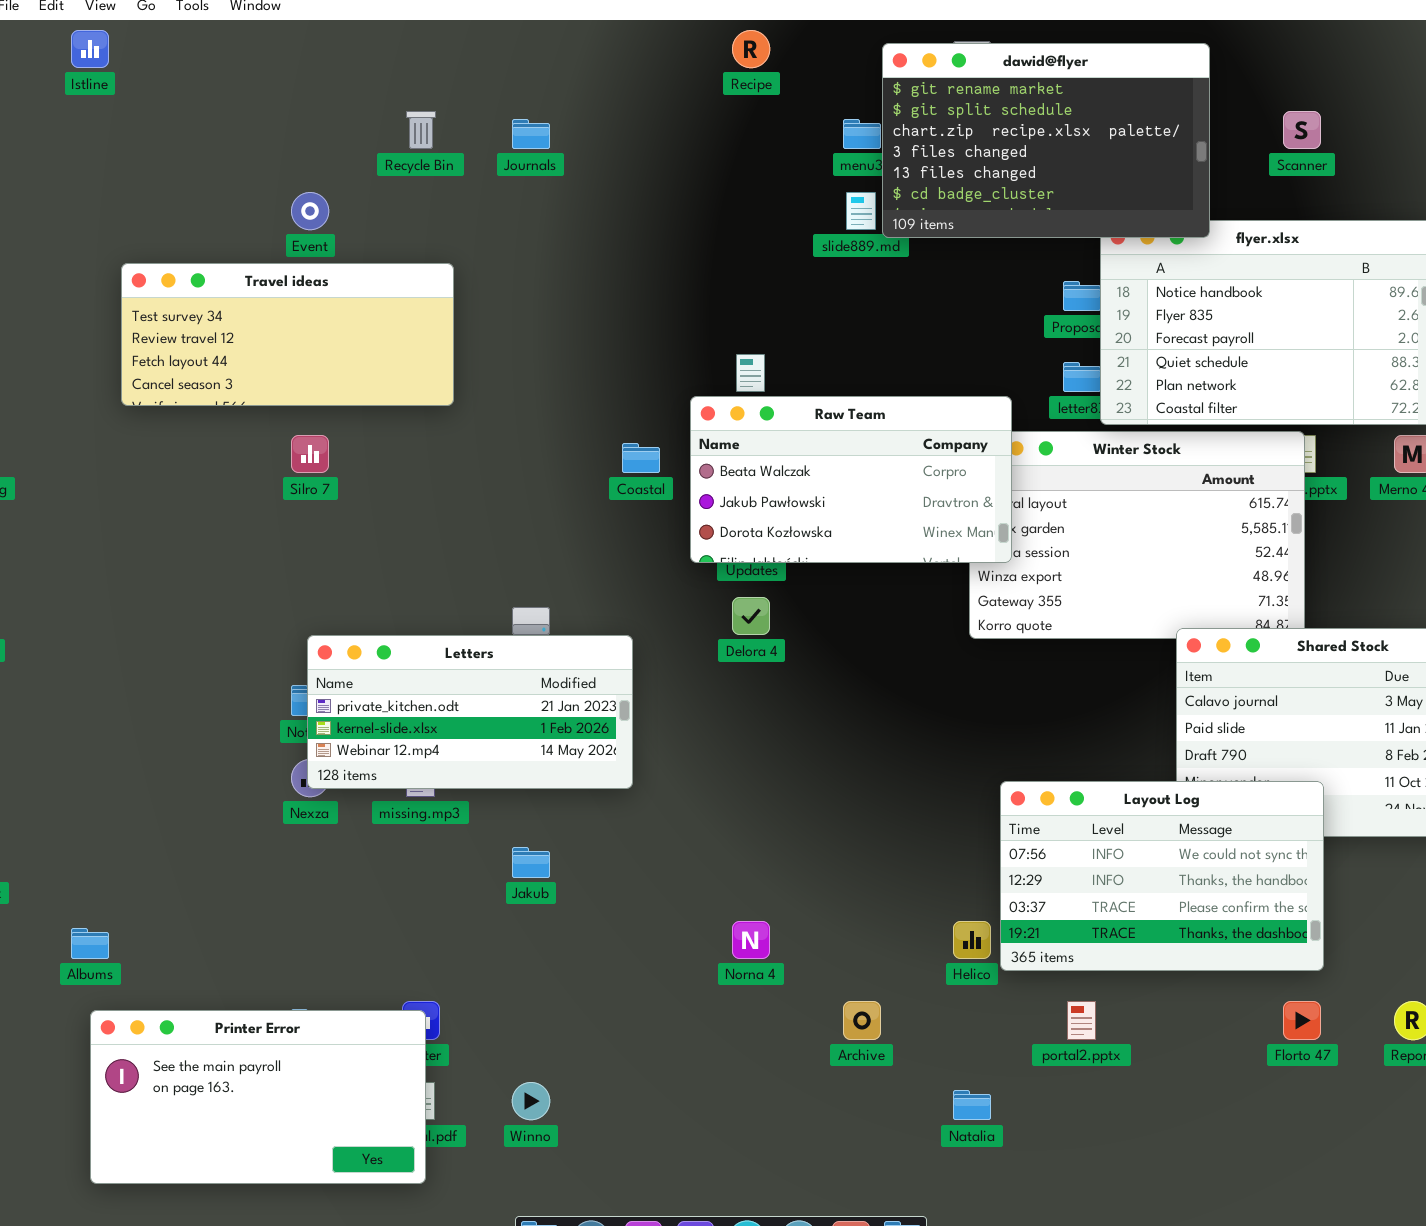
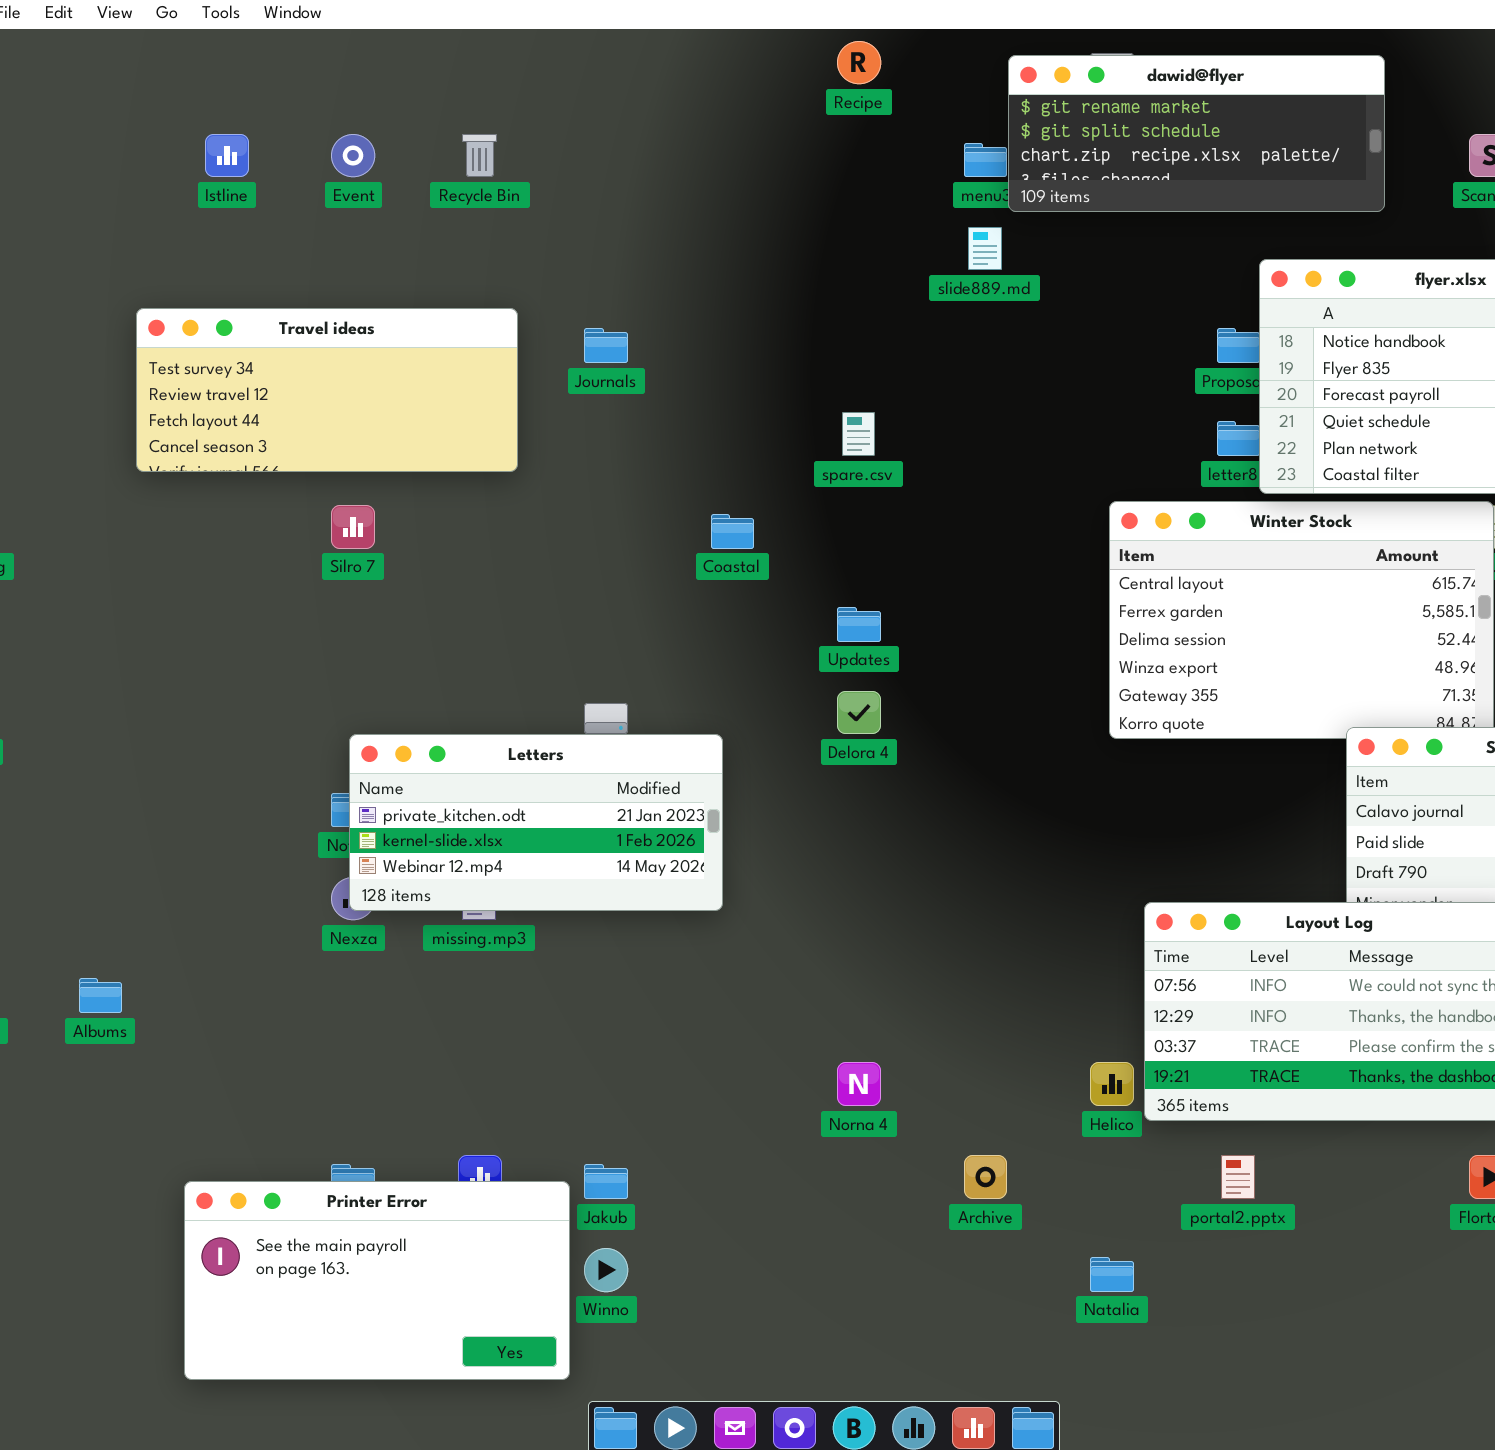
Istline: [71,30,109,68] -> [205,134,249,177], moved
dawid@flyer: [882,43,1210,238] -> [1008,55,1385,212], resized
Journals: [512,119,550,149] -> [584,328,628,363], moved
Event: [291,192,329,230] -> [331,134,375,177], moved
Raw Team: [690,396,1012,563] -> none, closed
Jakub: [512,847,550,878] -> [584,1164,628,1199], moved
Albums: [71,928,109,959] -> [79,978,122,1013], moved
Printer Error: [90,1010,426,1184] -> [184,1181,570,1380], moved

